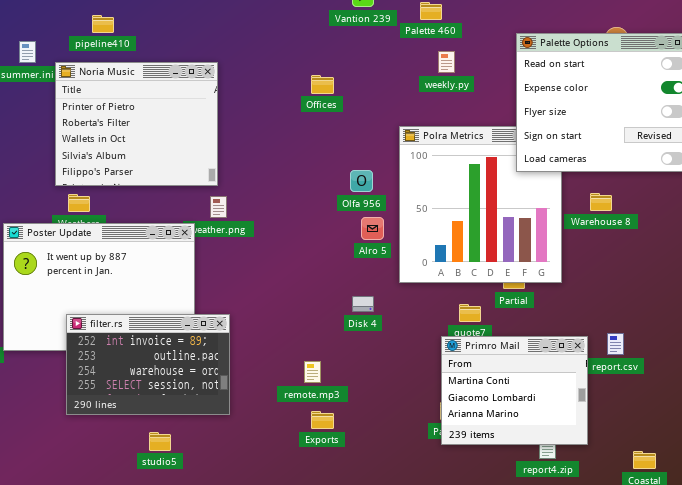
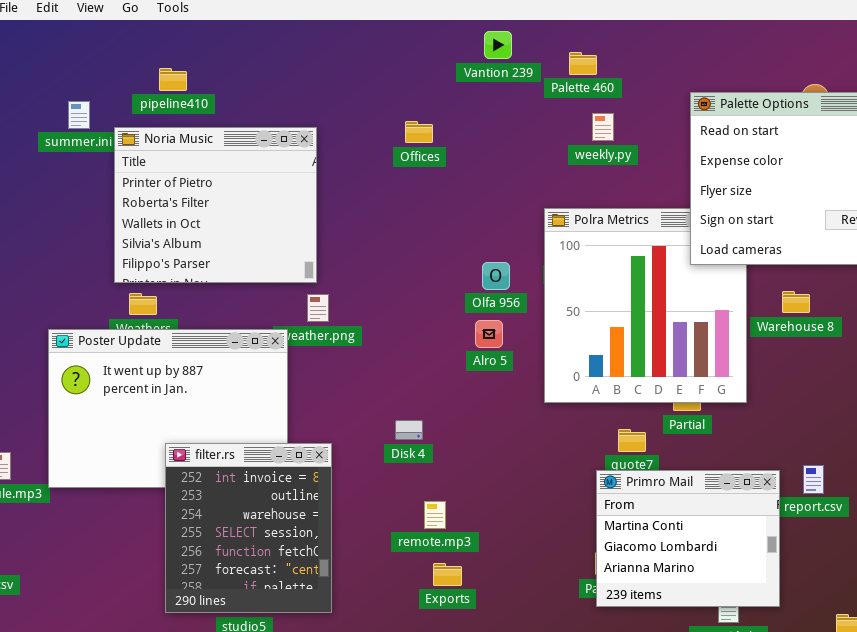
Offices: [311,75,334,94] -> [405,121,433,143], moved
Alro 5: [361,217,384,240] -> [475,320,503,348], moved
Disk 4: [352,296,374,312] -> [395,420,423,440], moved
filter.rs: [66,314,230,415] -> [165,443,332,613], resized

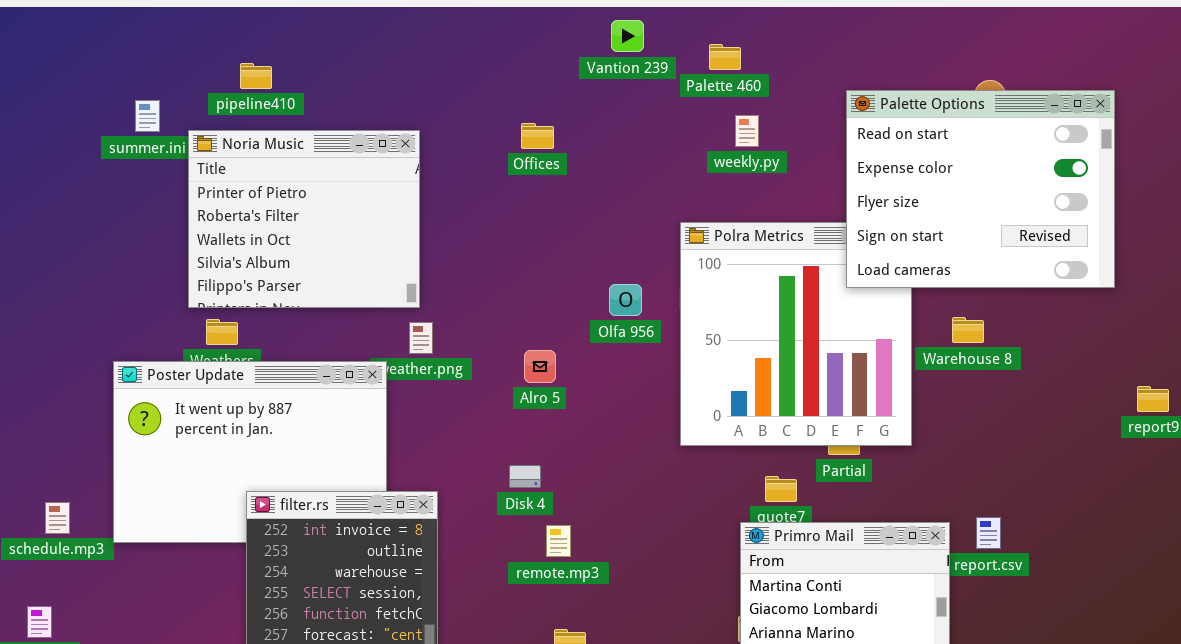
Alro 5: [475,320,503,348] -> [524,350,556,383], moved
remote.mp3: [424,501,446,529] -> [546,525,571,557], moved

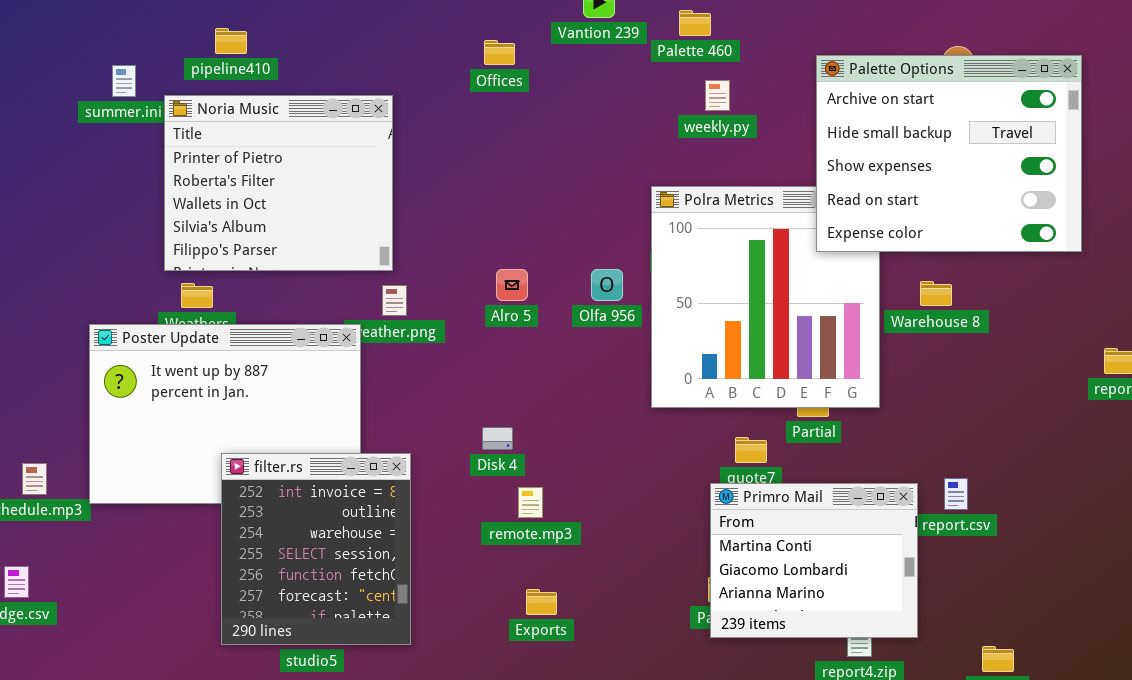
Palette Options: [846,90,1115,288] -> [816,55,1082,252], scrolled up 3 rows
Offices: [521,123,554,149] -> [484,40,515,65], moved
Olfa 956: [609,284,642,316] -> [591,269,623,301], moved
Alro 5: [524,350,556,383] -> [496,269,528,301], moved

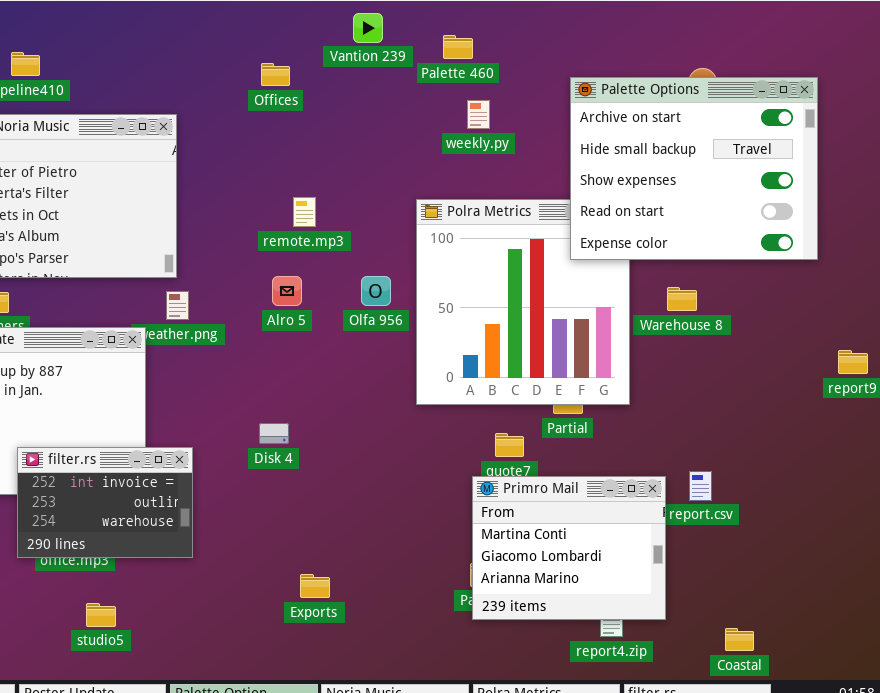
filter.rs: [221,453,411,645] -> [17,447,193,558], resized
remote.mp3: [518,487,543,518] -> [293,197,316,227], moved

